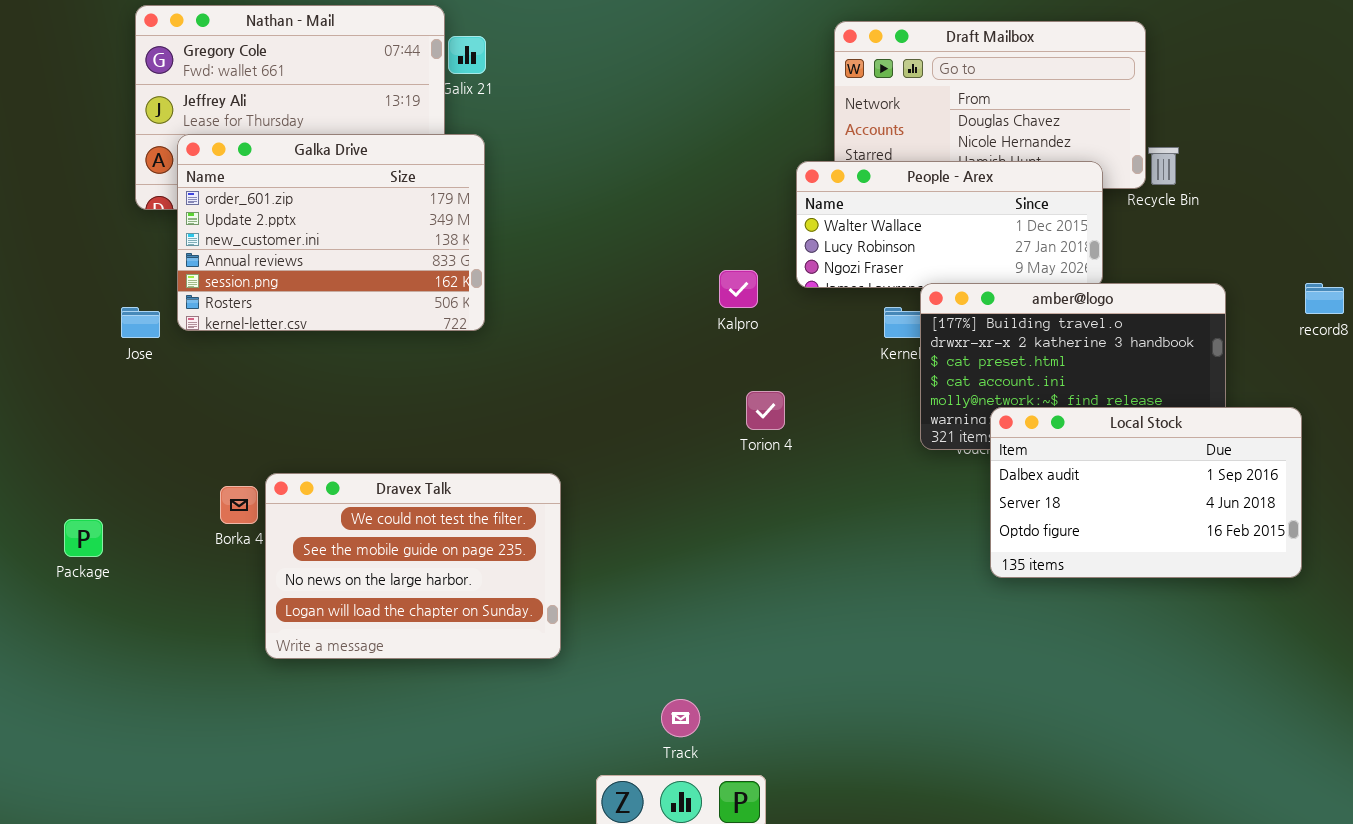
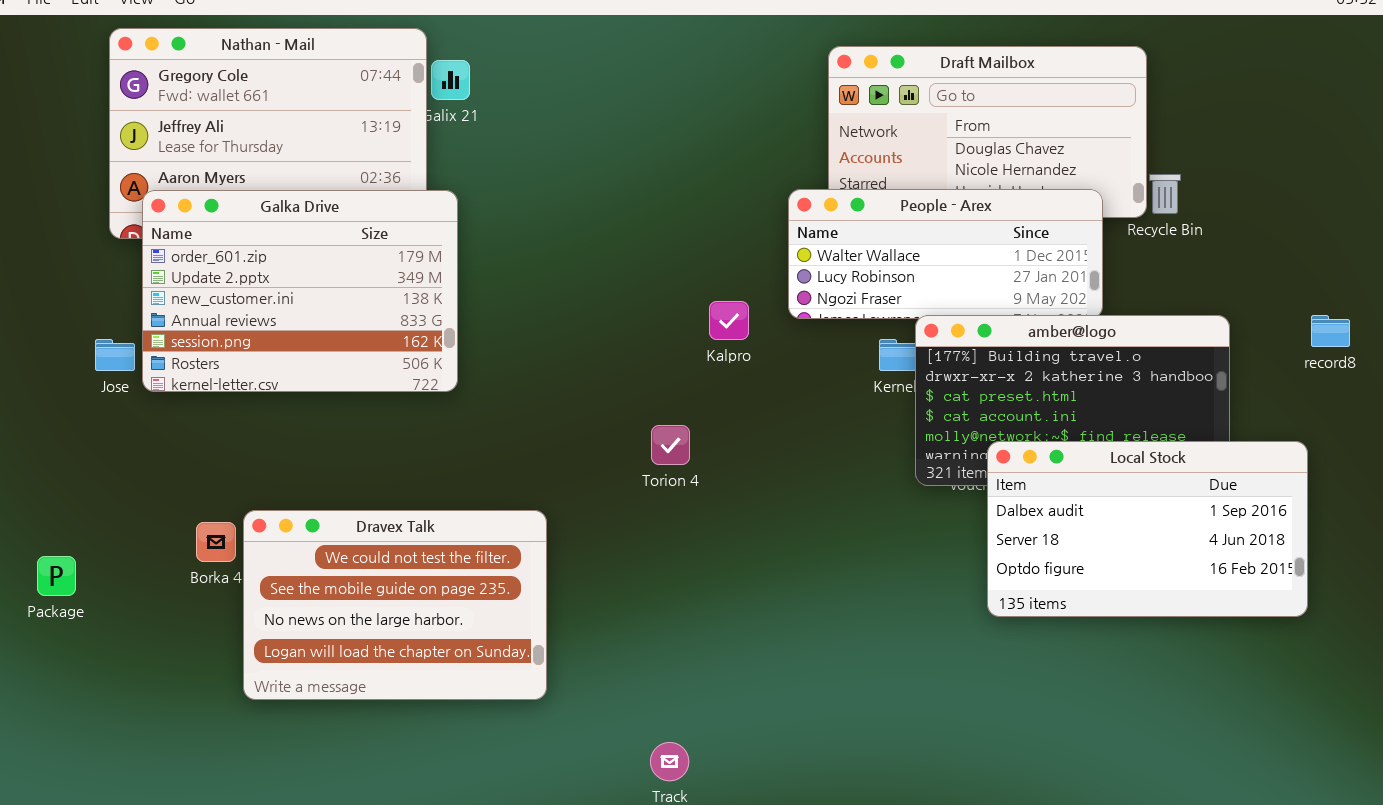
Galka Drive: [177,134,485,331] -> [142,190,458,392], moved
Torion 4: [746,391,785,430] -> [651,425,690,465], moved

